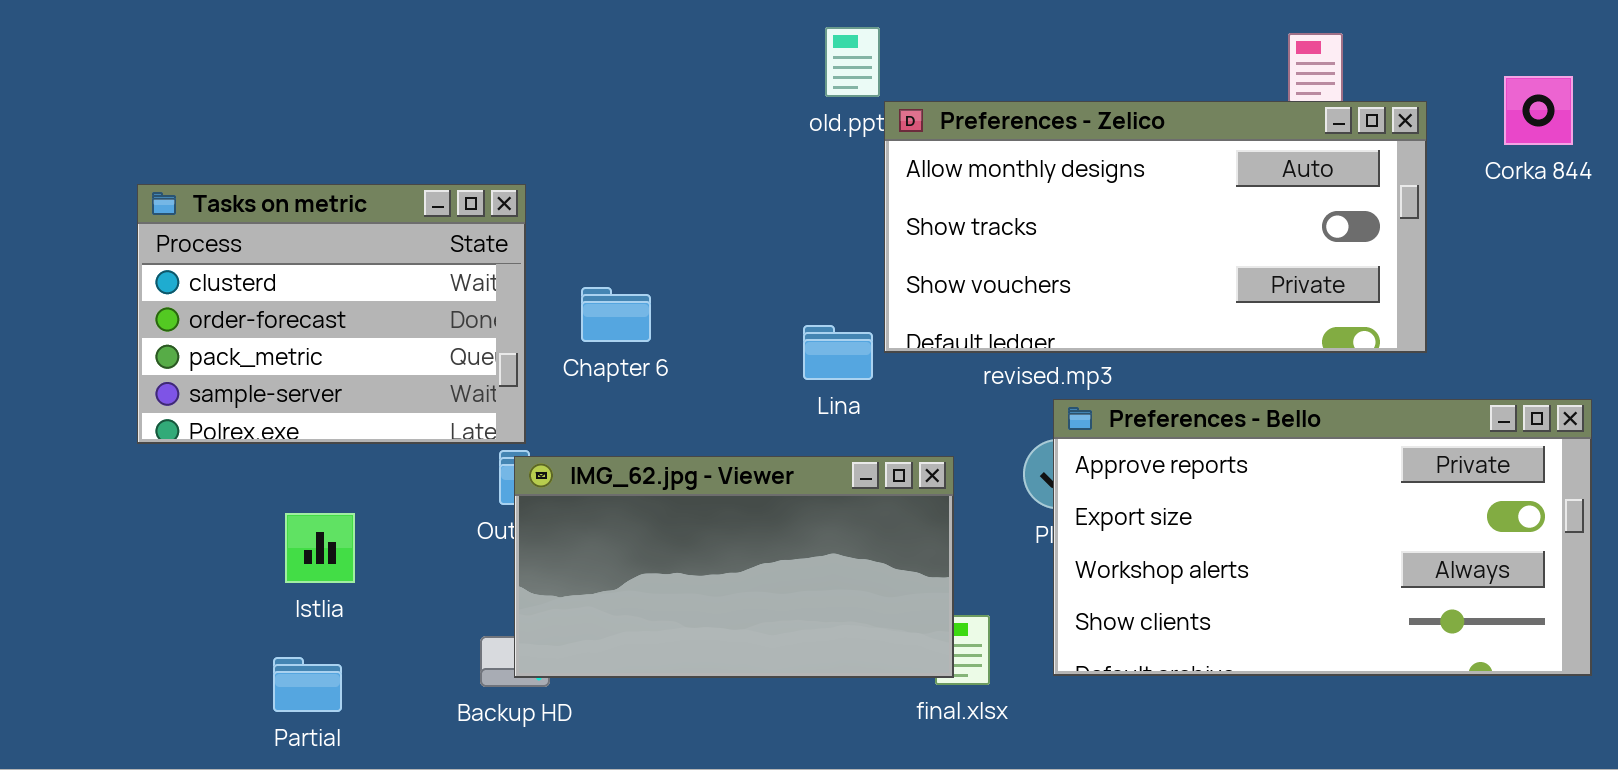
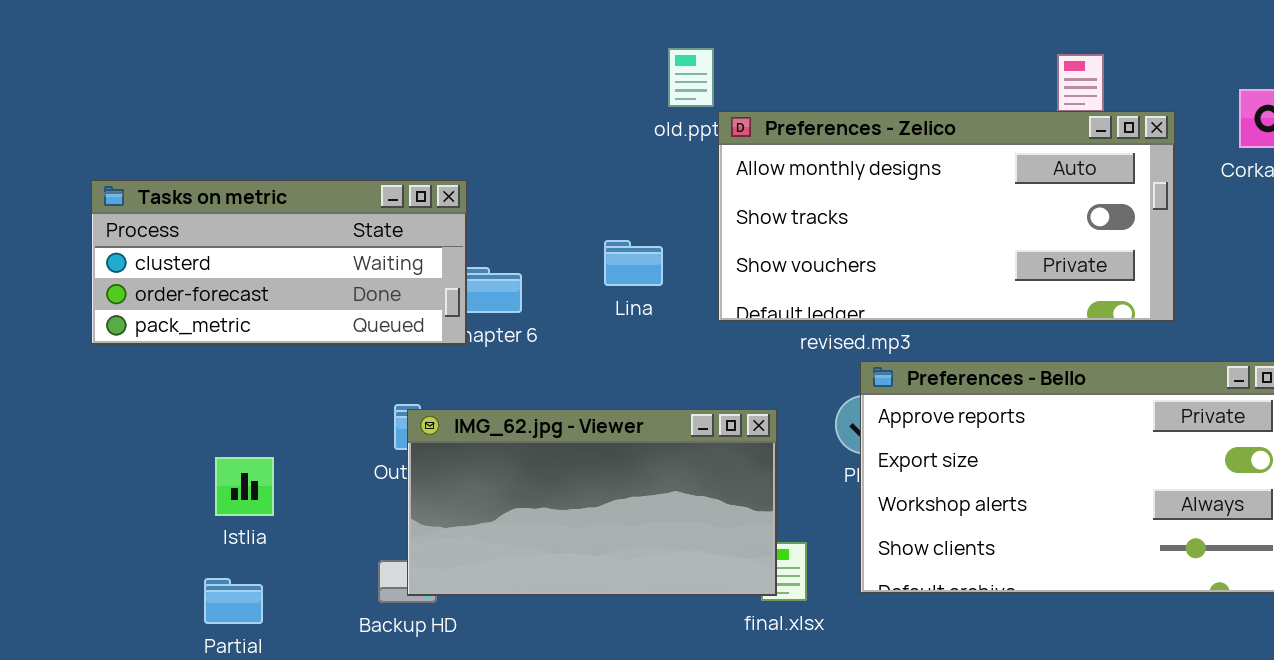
Tasks on metric: [137,184,526,444] -> [91,180,467,345], resized
Lina: [803,325,873,380] -> [604,240,663,286], moved

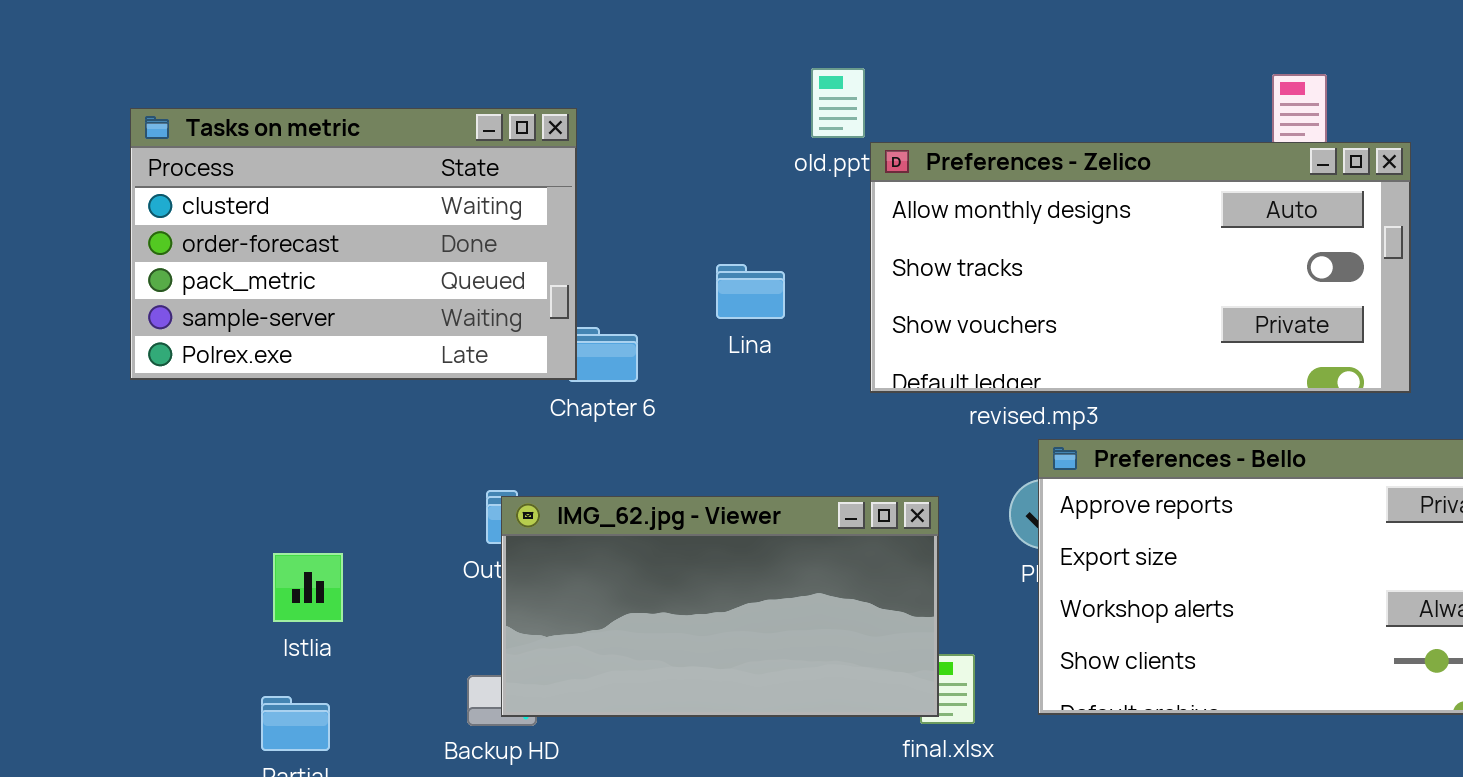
Tasks on metric: [91,180,467,345] -> [130,108,577,380], moved, resized
Lina: [604,240,663,286] -> [716,264,785,319], moved

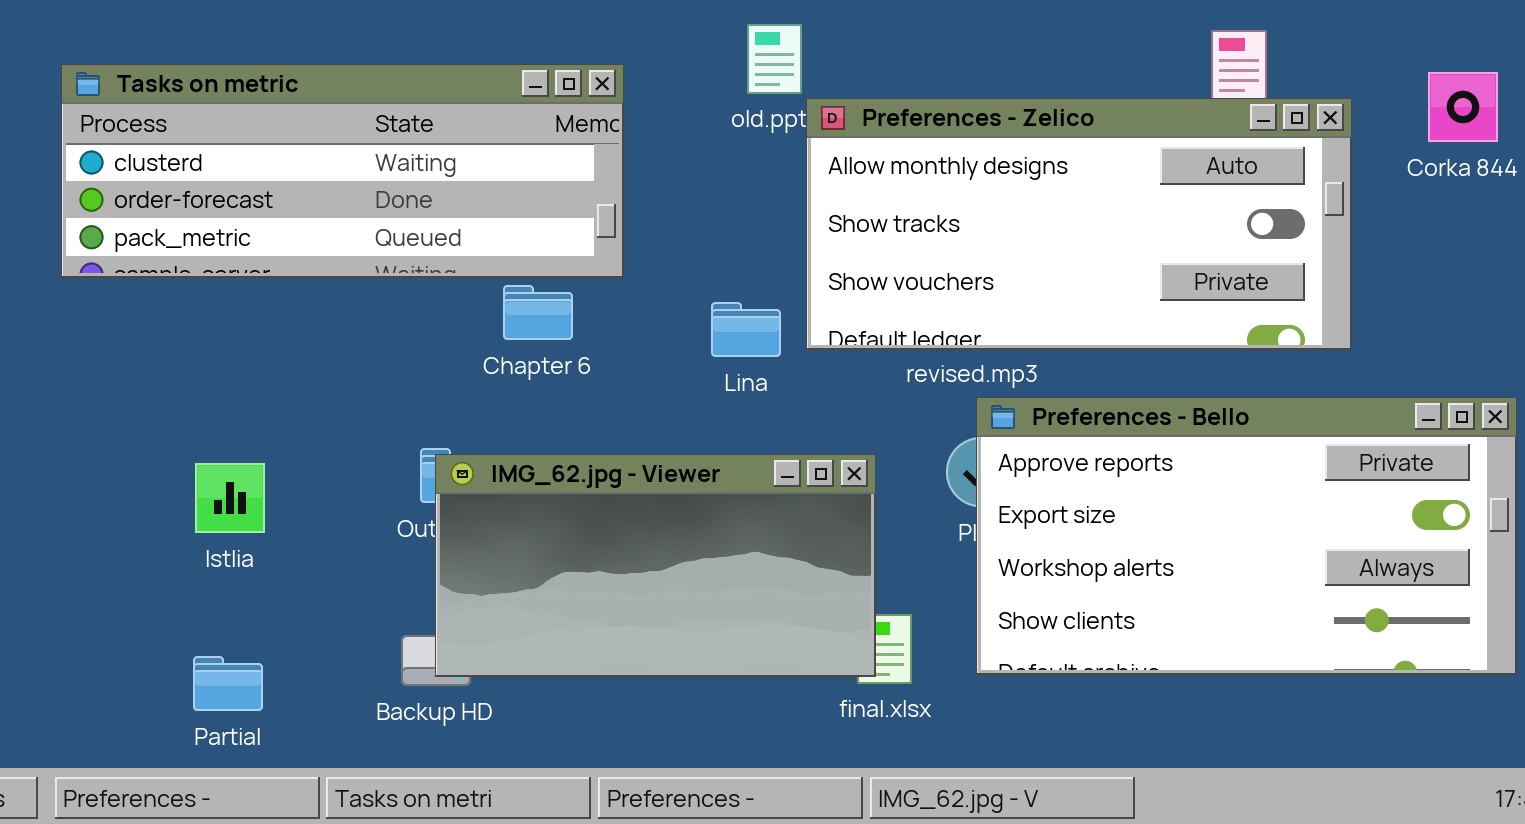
Tasks on metric: [130,108,577,380] -> [61,64,624,278], resized
Lina: [716,264,785,319] -> [711,302,781,357], moved
Istlia: [273,553,343,622] -> [195,463,265,533], moved

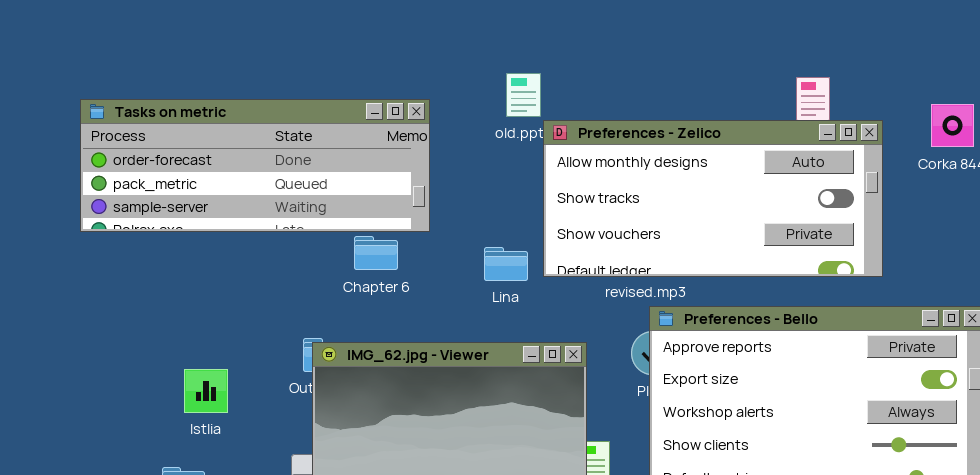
Tasks on metric: [61,64,624,278] -> [80,99,430,232], scrolled down 1 row
Istlia: [195,463,265,533] -> [184,369,228,413], moved

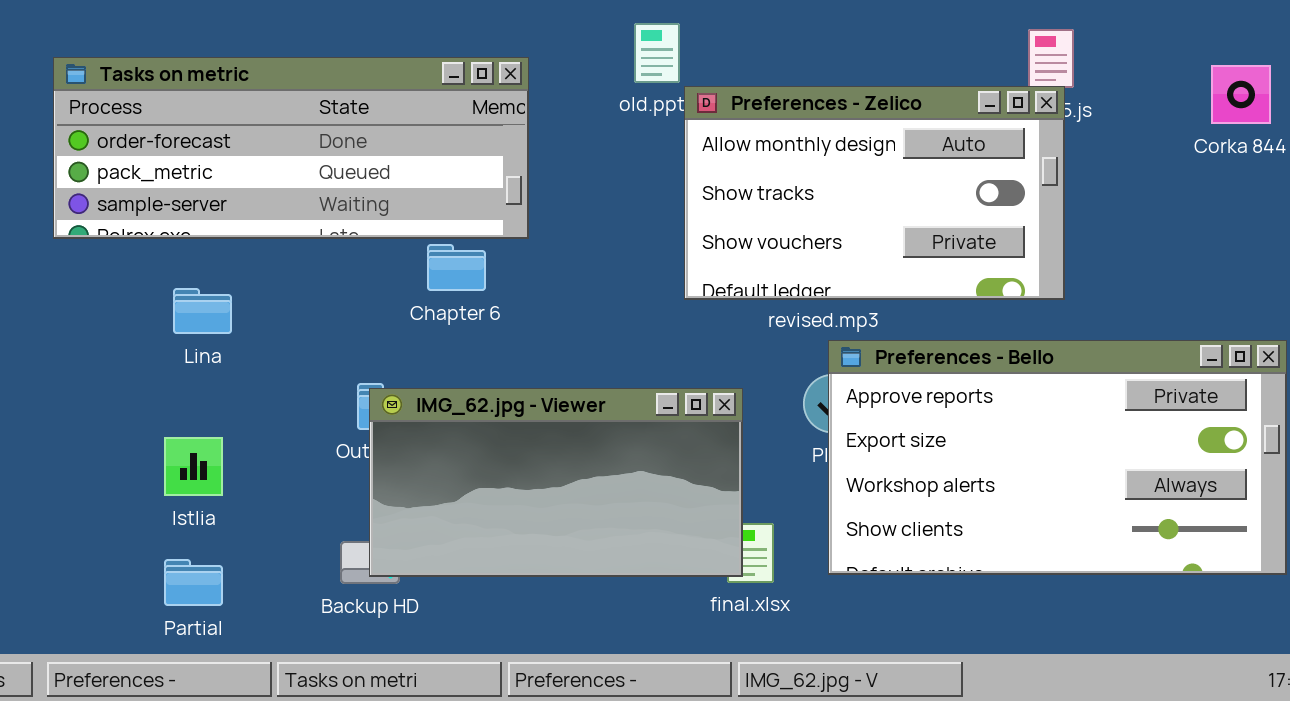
Preferences - Zelico: [543,120,883,277] -> [684,86,1065,300], resized
Lina: [484,247,528,281] -> [173,288,232,334], moved
Istlia: [184,369,228,413] -> [164,437,223,496], moved

